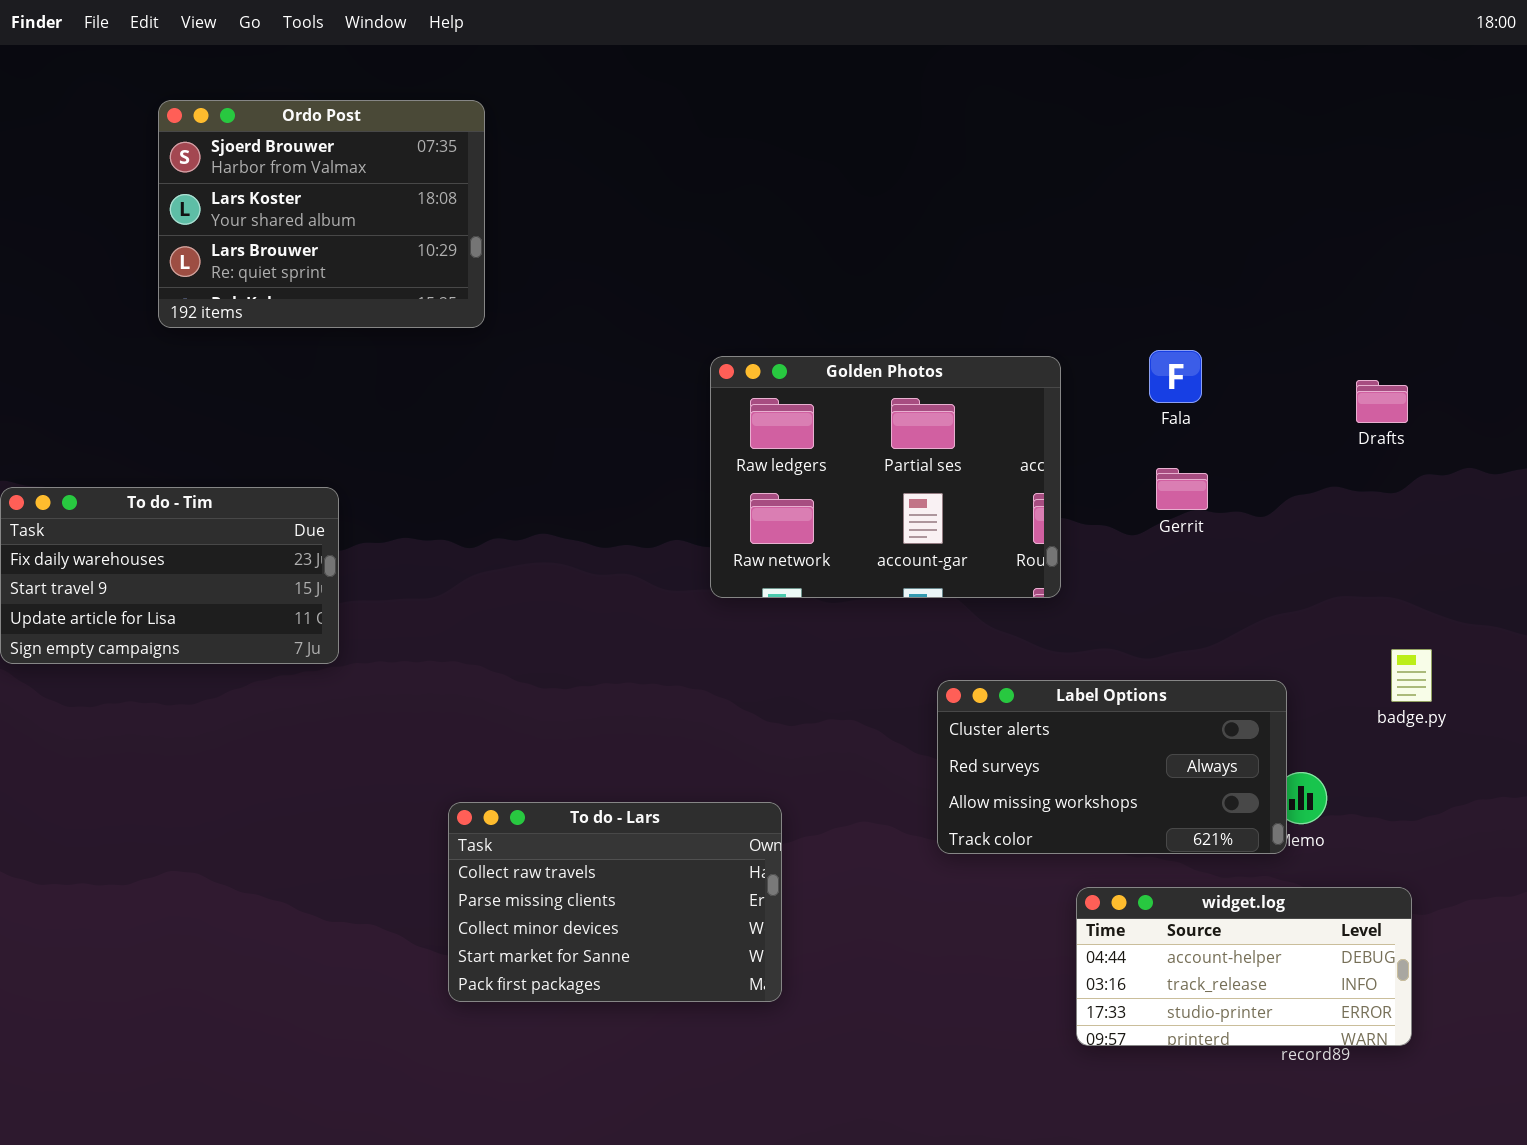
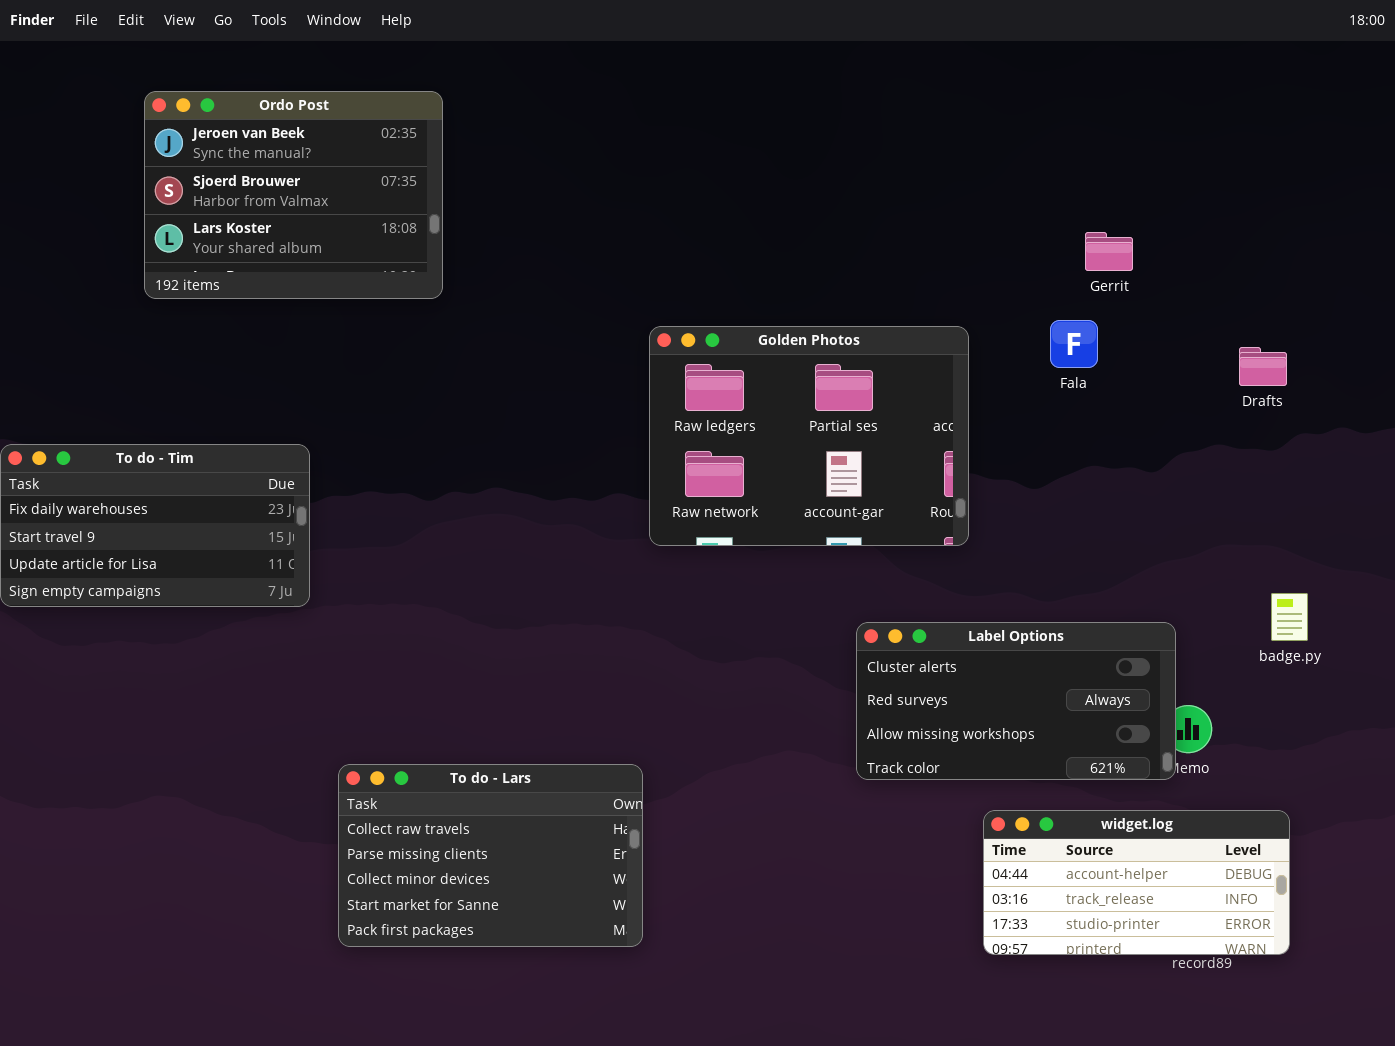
Ordo Post: [158,100,485,328] -> [144,91,443,299], scrolled up 1 row
Gerrit: [1156,468,1208,510] -> [1085,232,1133,271], moved
To do - Lars: [448,802,782,1002] -> [338,764,643,947], moved

